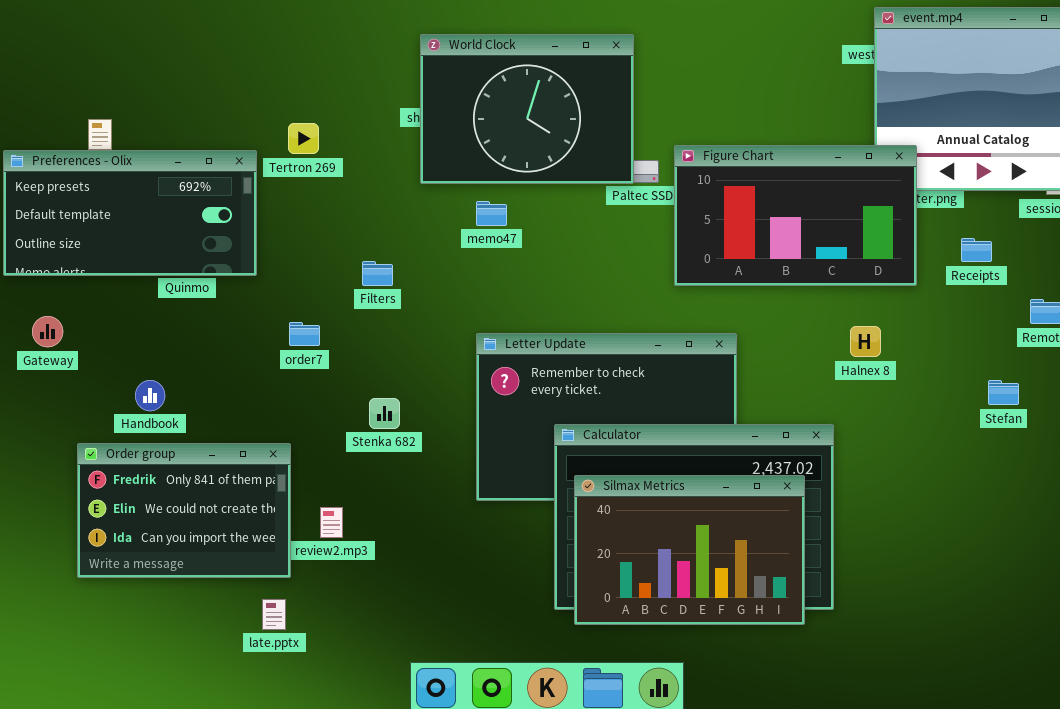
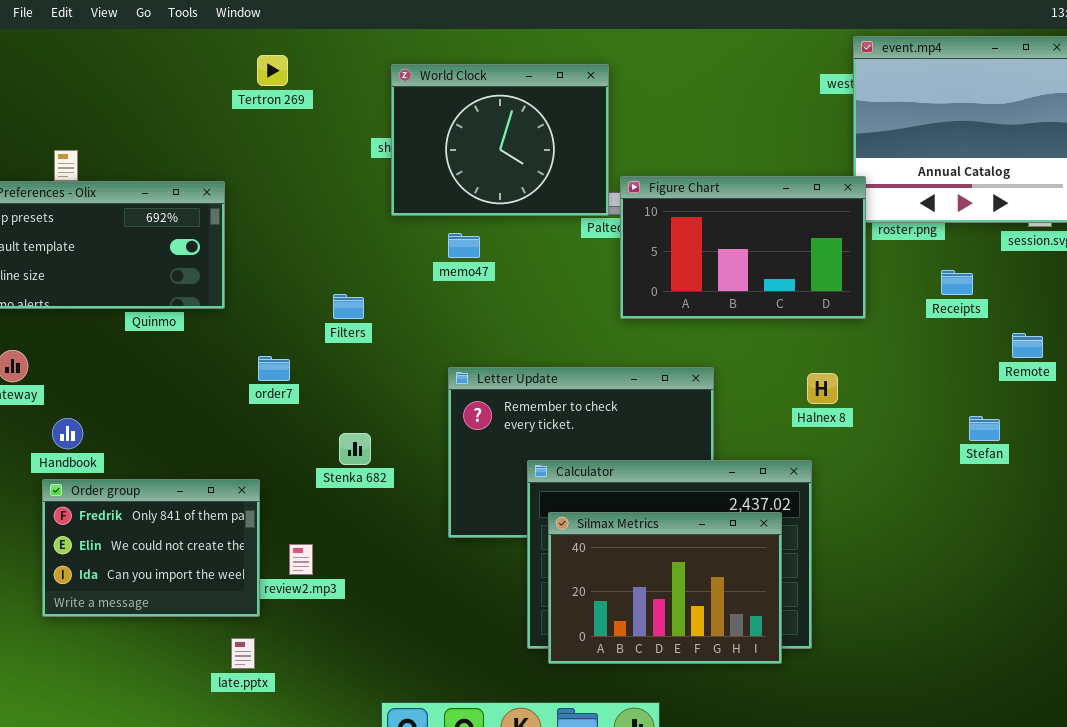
Tertron 269: [288,123,319,154] -> [257,55,288,86], moved
Figure Chart: [674,145,917,286] -> [620,176,866,319], moved
Halnex 8: [850,326,881,357] -> [807,373,838,404], moved
Handbook: [135,380,165,411] -> [52,418,83,449], moved

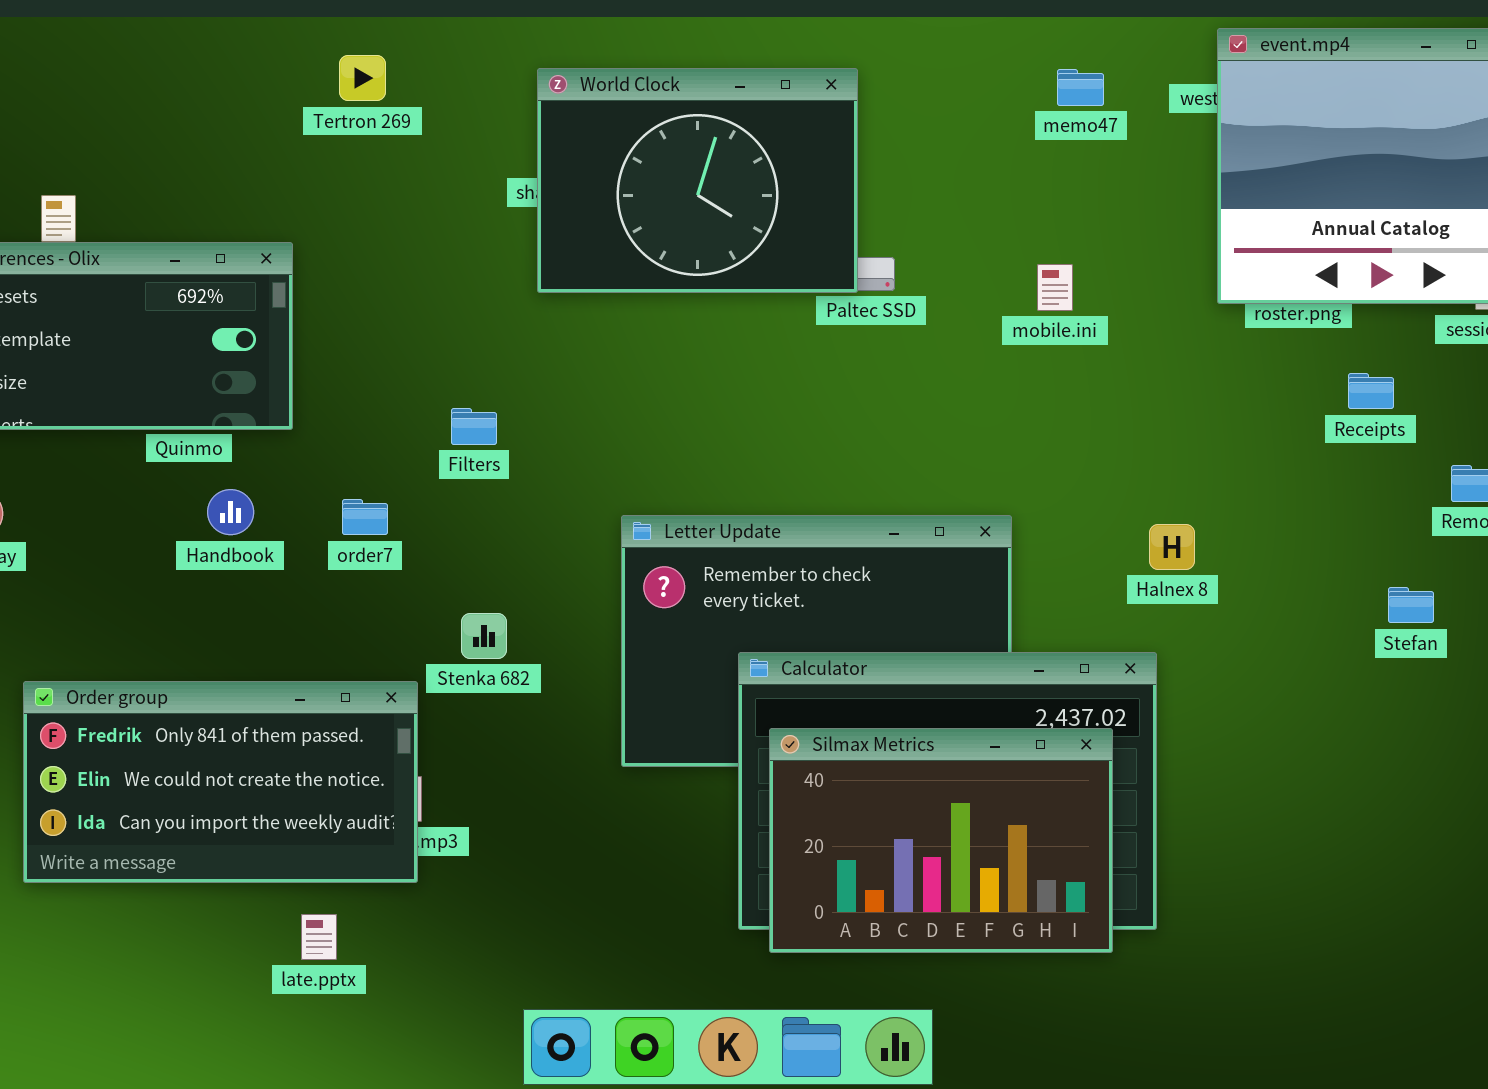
Figure Chart: [620,176,866,319] -> none, closed
memo47: [448,233,480,258] -> [1057,69,1104,106], moved
Handbook: [52,418,83,449] -> [207,489,254,535], moved
Order group: [42,479,260,617] -> [23,681,418,883], resized

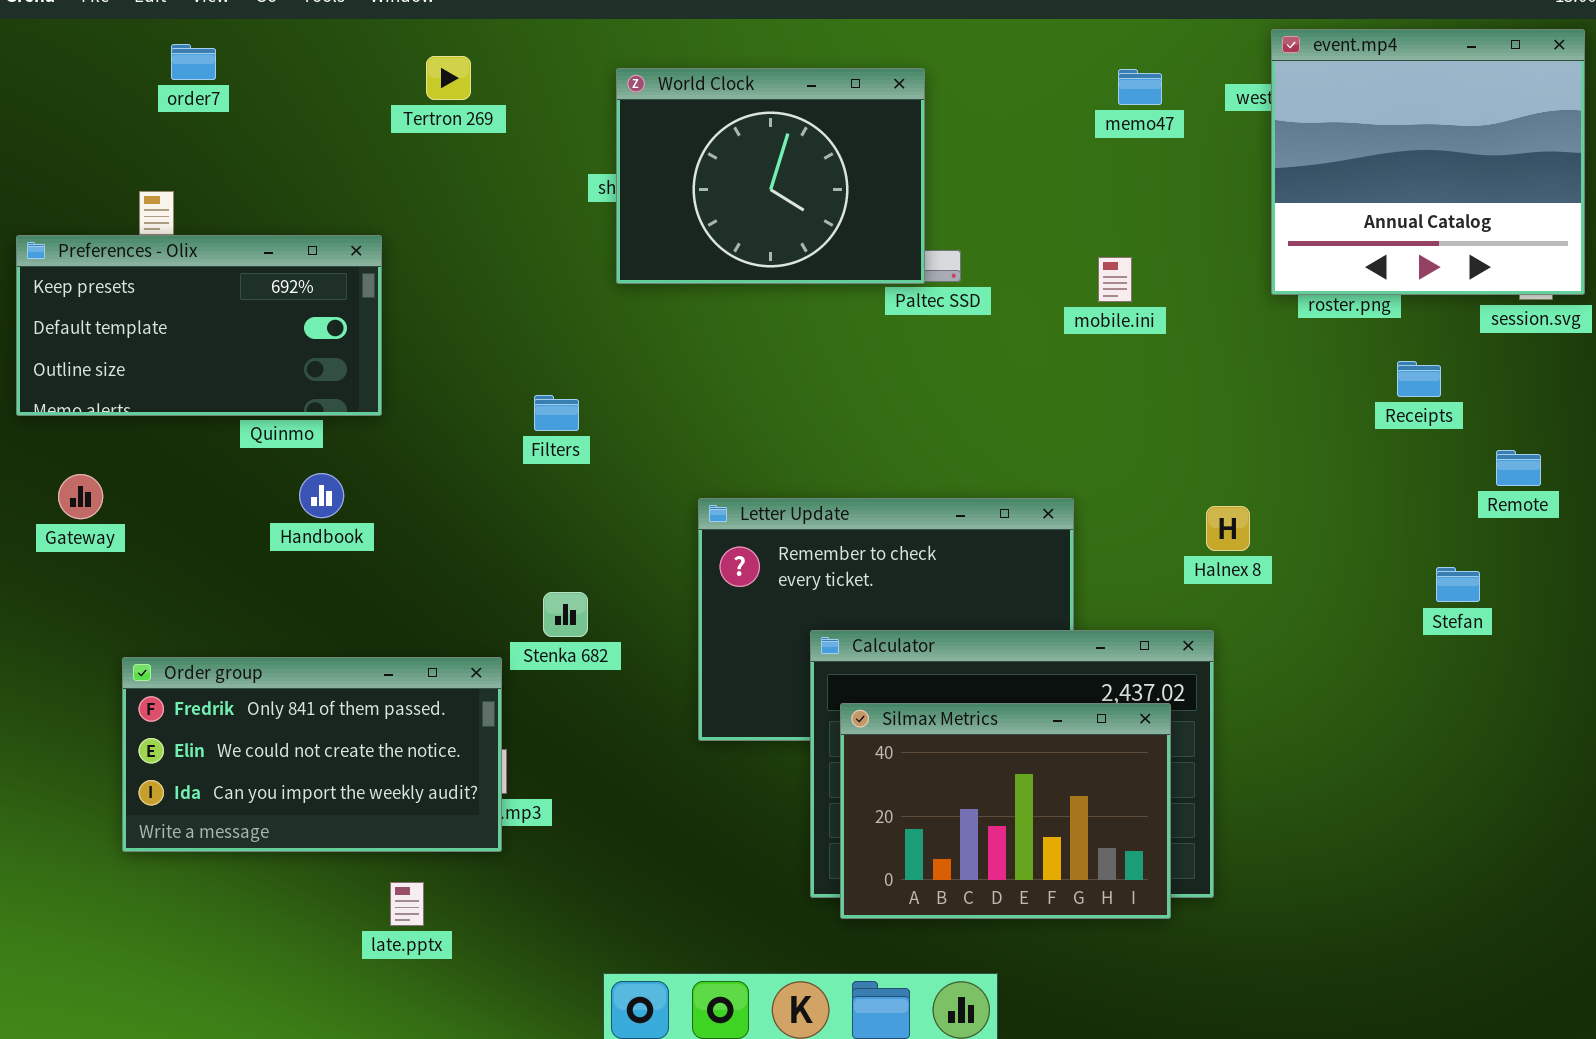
order7: [342,499,388,535] -> [171,44,216,80], moved

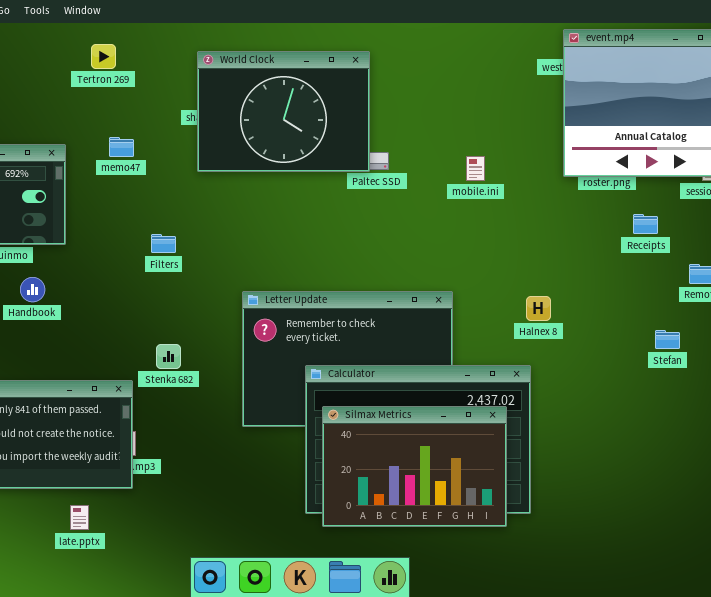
memo47: [1118,69,1162,105] -> [109,137,134,157], moved

